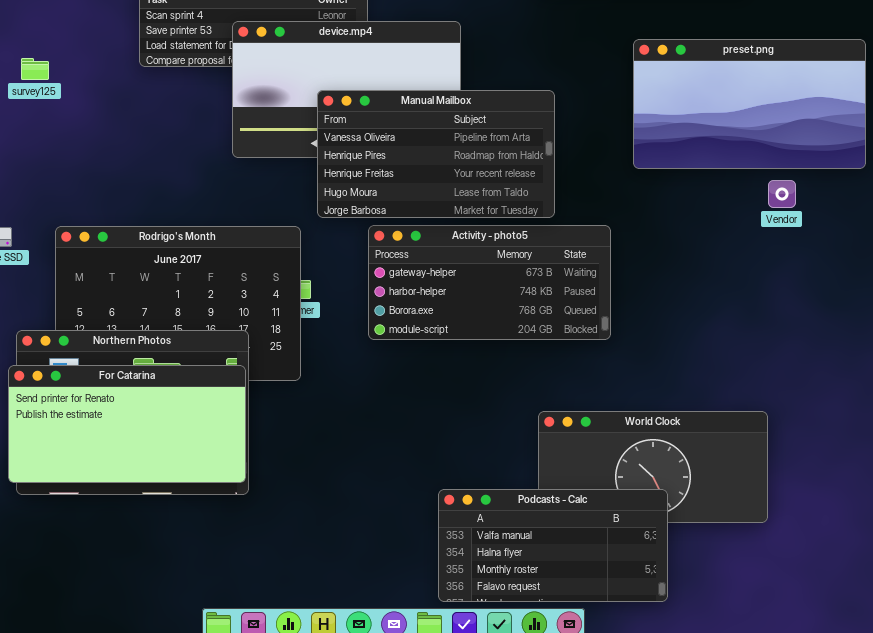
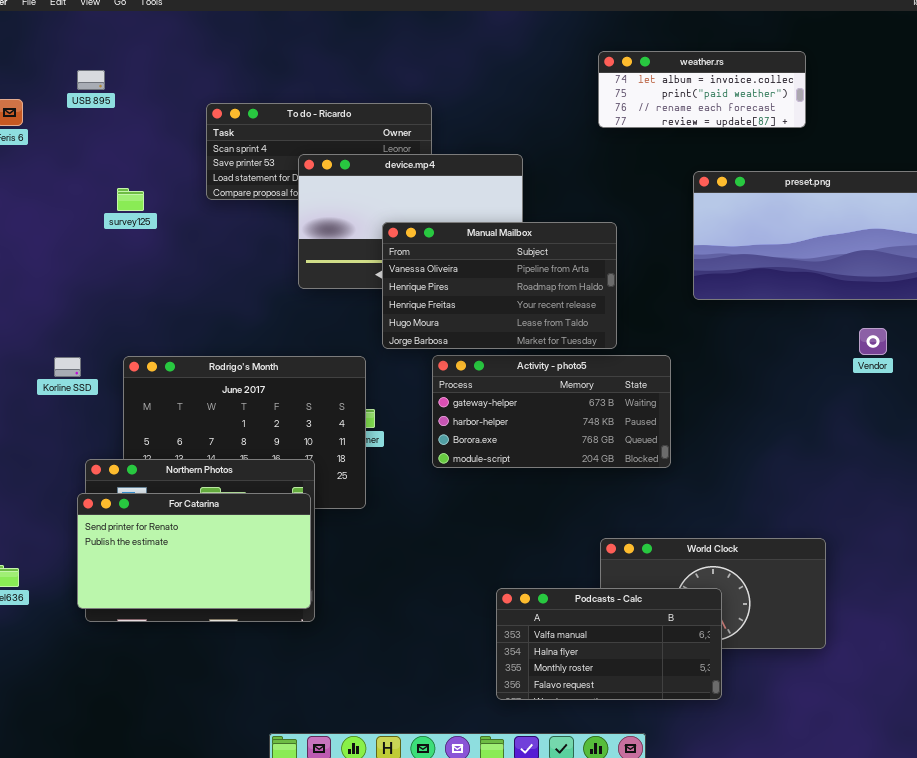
survey125: [21,58,49,80] -> [117,188,144,211], moved
Vendor: [768,180,796,208] -> [859,328,887,355], moved
Podcasts - Calc: [438,489,668,602] -> [496,588,722,700], moved

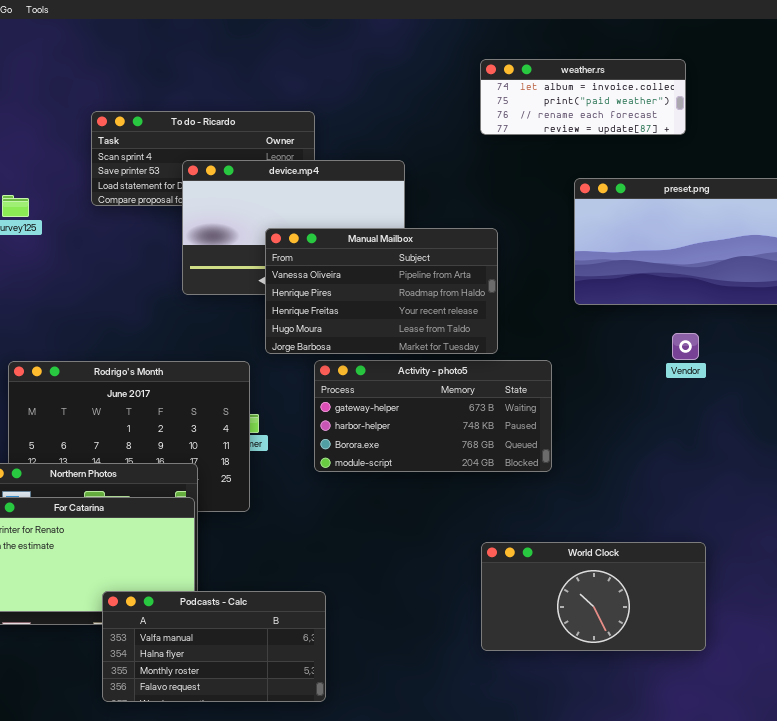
Vendor: [859,328,887,355] -> [672,333,699,360], moved
Podcasts - Calc: [496,588,722,700] -> [102,591,326,702], moved

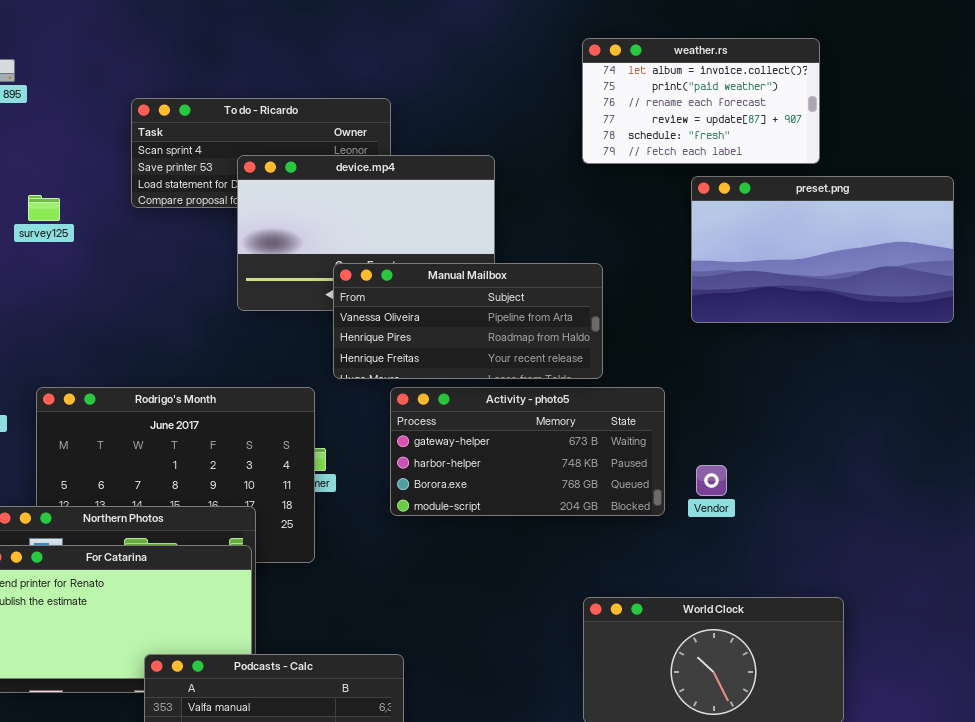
weather.rs: [480,59,686,135] -> [582,38,820,164], resized
Manual Mailbox: [265,228,498,354] -> [333,263,603,379], resized
Vendor: [672,333,699,360] -> [696,465,727,496], moved

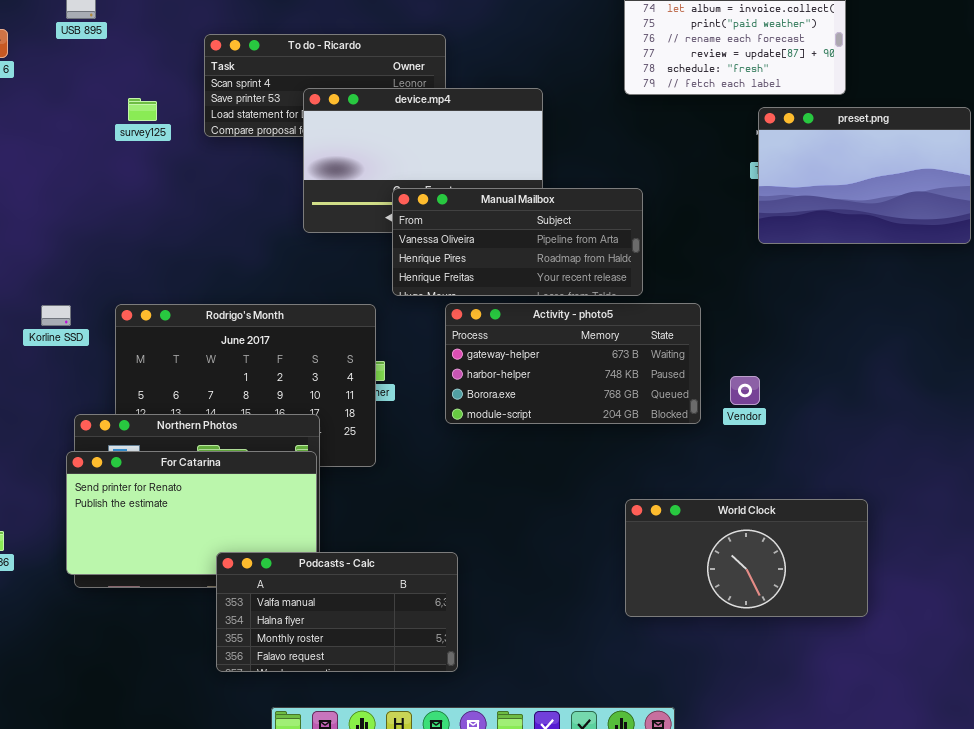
preset.png: [691,176,954,323] -> [758,107,971,244], resized
survey125: [28,195,60,221] -> [128,98,157,121], moved

